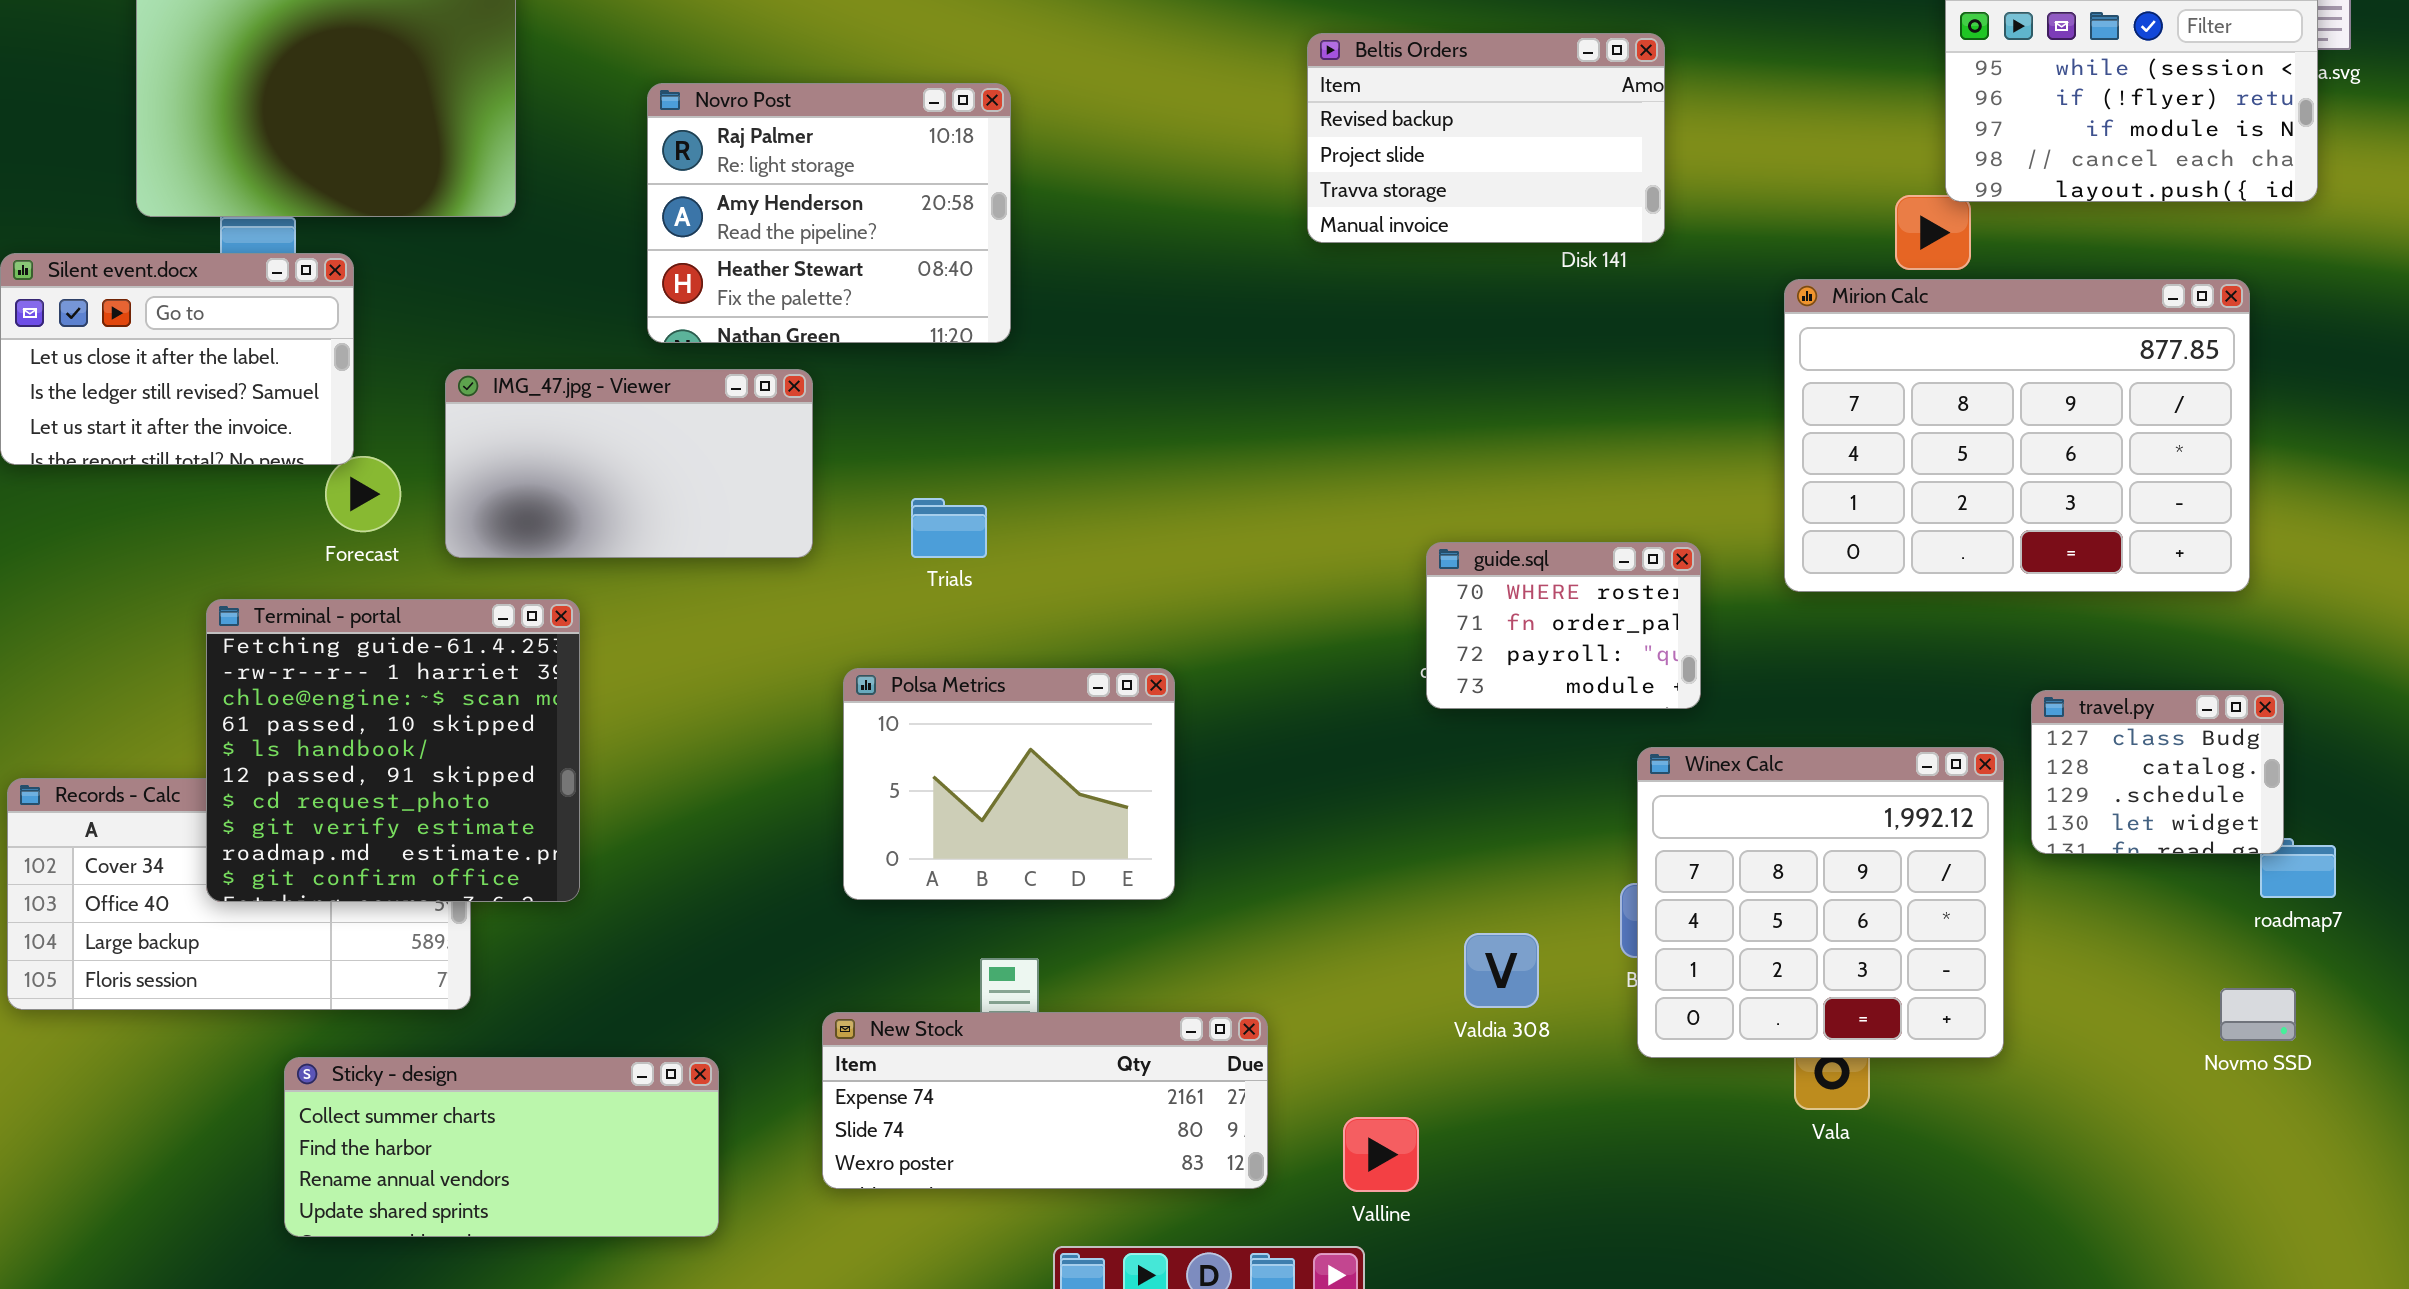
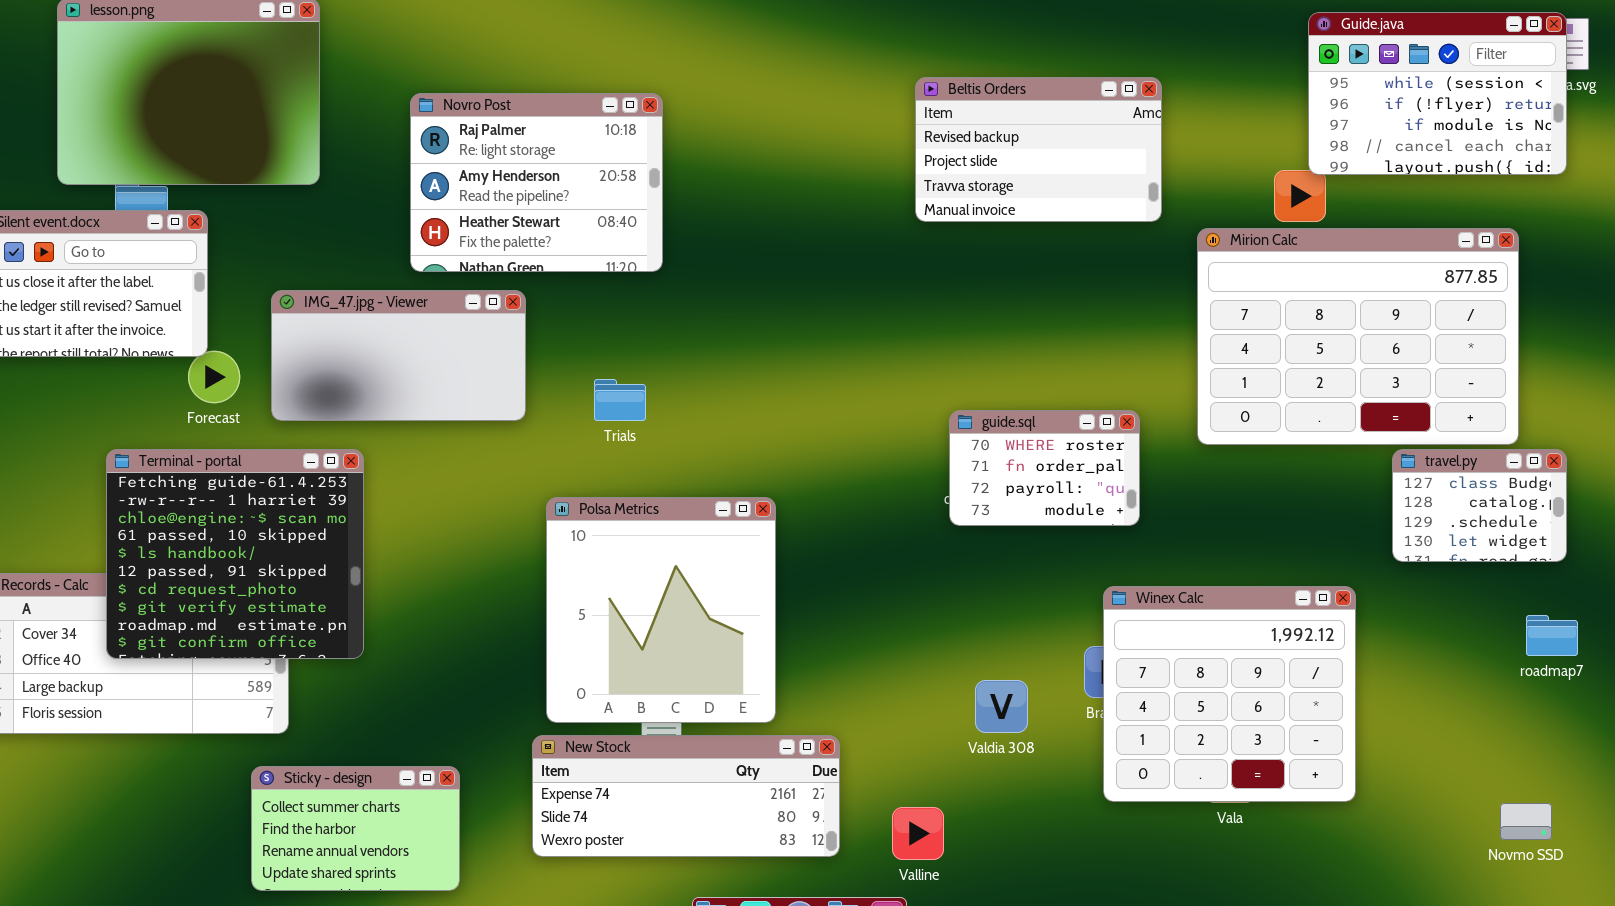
Beltis Orders: [1307,33,1665,243] -> [915,77,1162,222], moved
Polsa Metrics: [843,668,1175,900] -> [546,497,776,723], resized
travel.py: [2031,690,2284,854] -> [1392,449,1567,562], moved
Winex Calc: [1637,747,2004,1058] -> [1103,586,1356,802], moved
Novmo SSD: [2220,988,2296,1041] -> [1500,803,1552,840], moved
Sticky - design: [284,1057,719,1237] -> [251,766,460,891], resized

